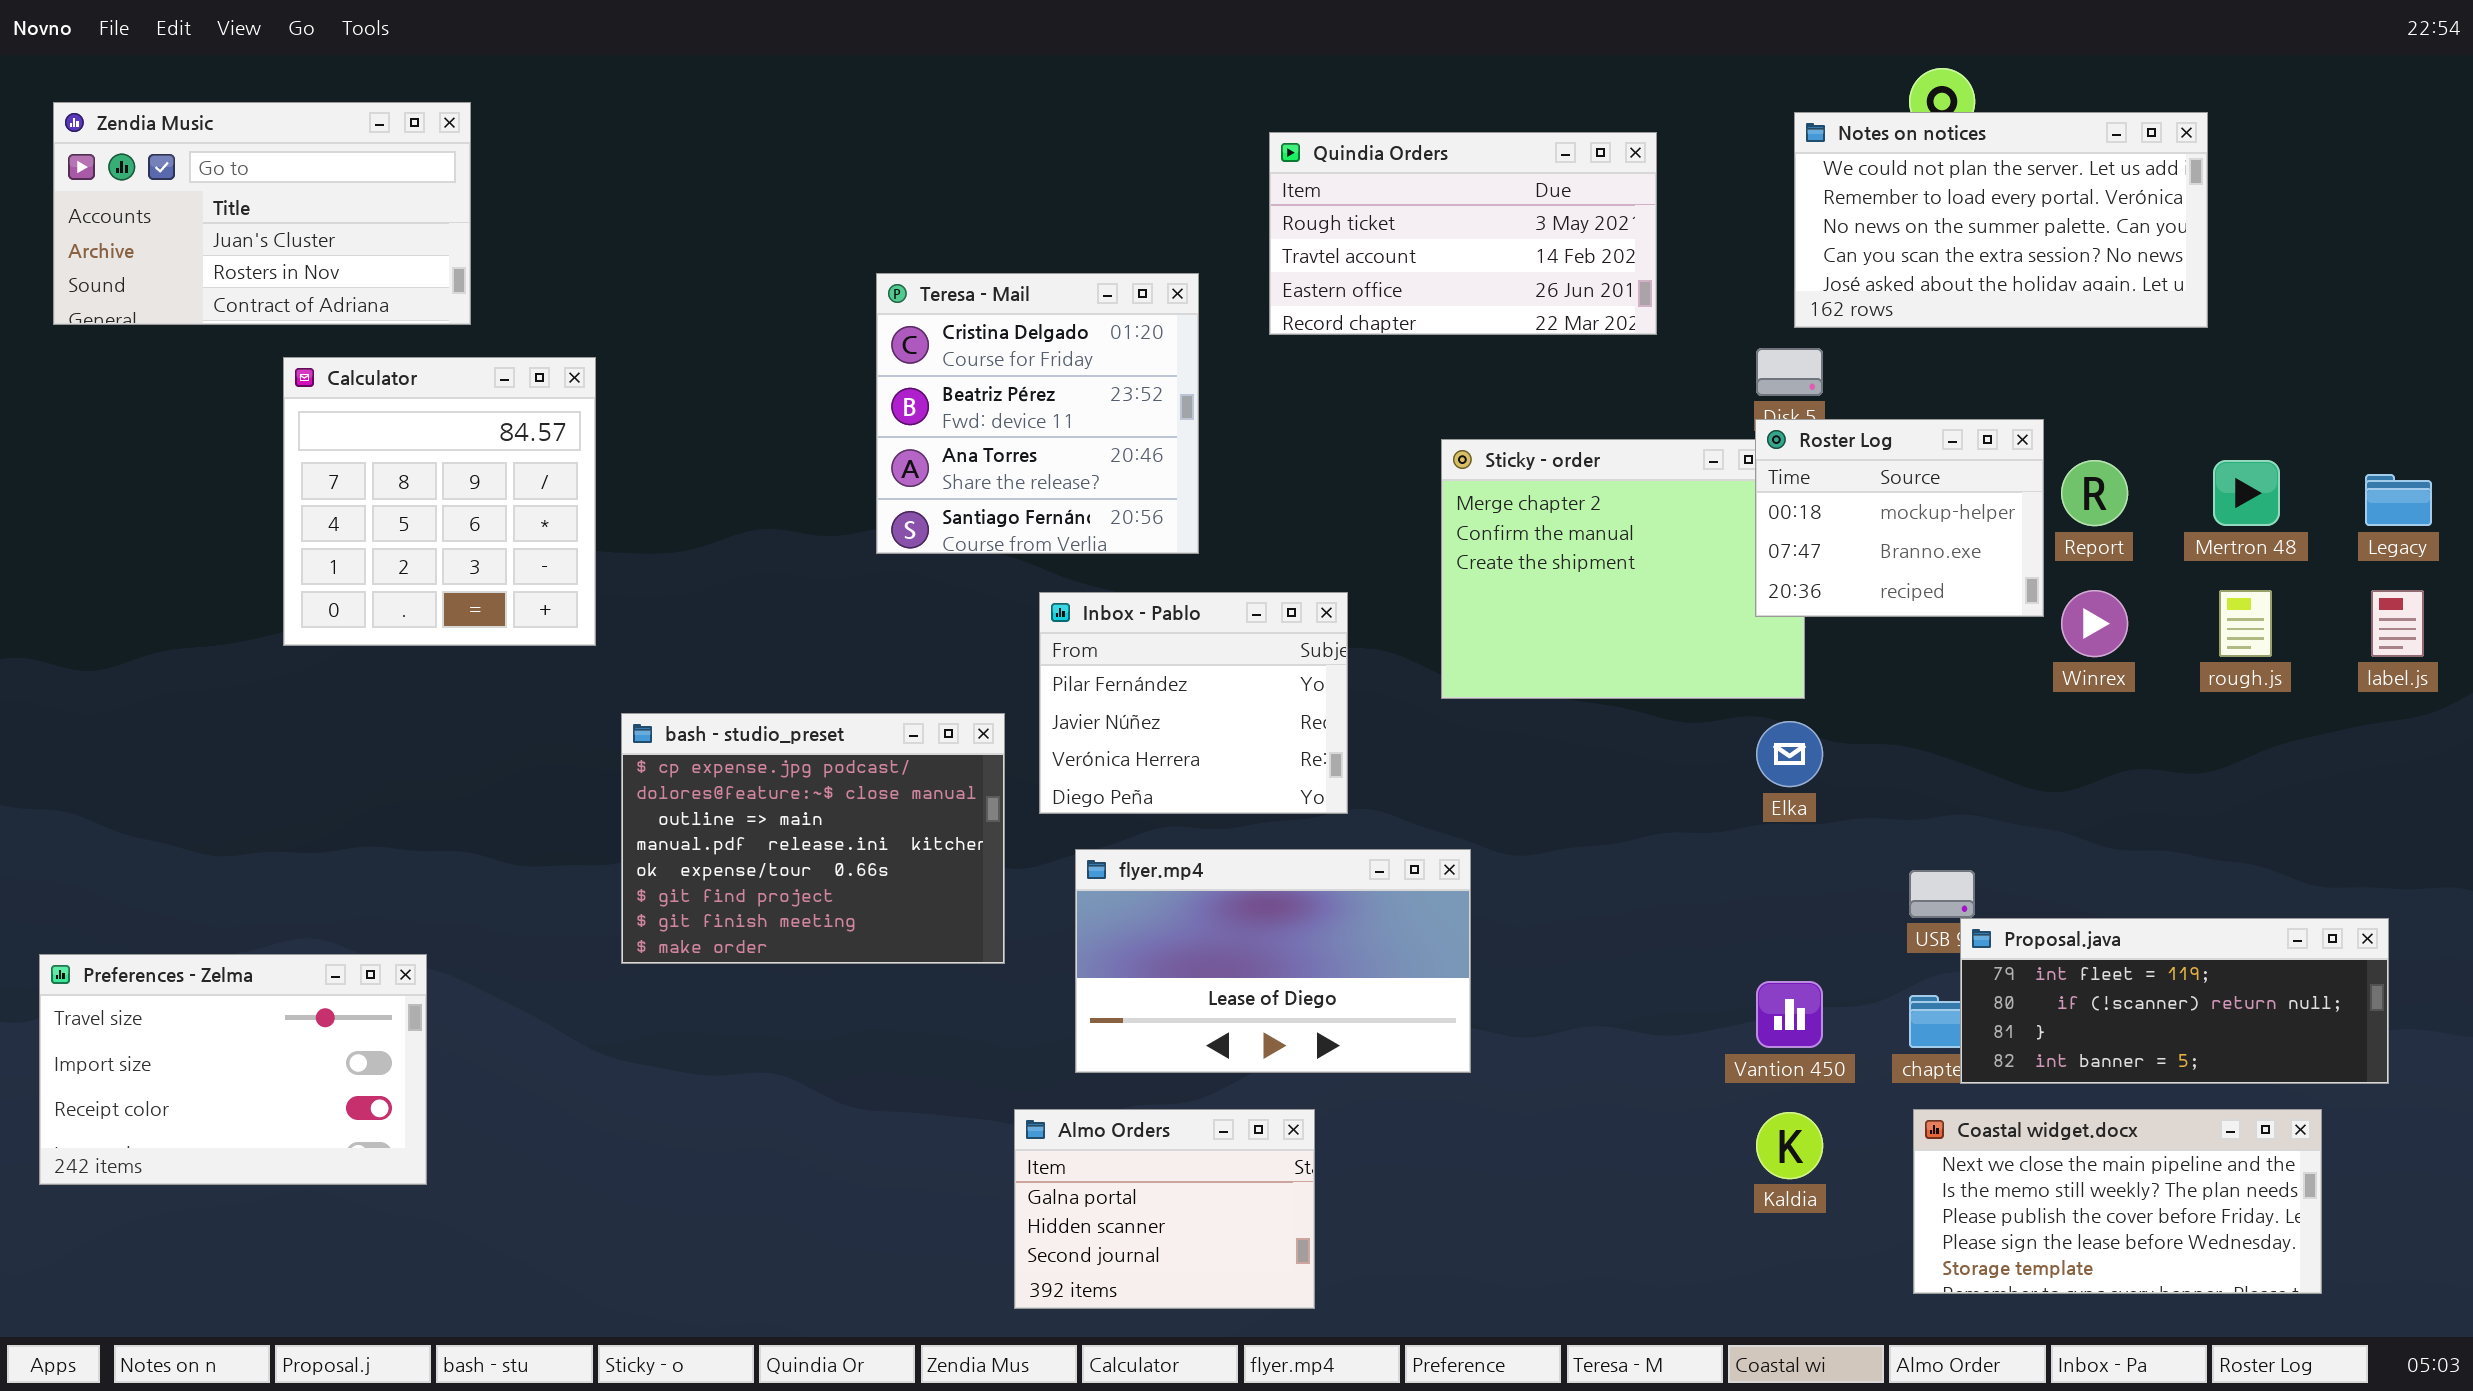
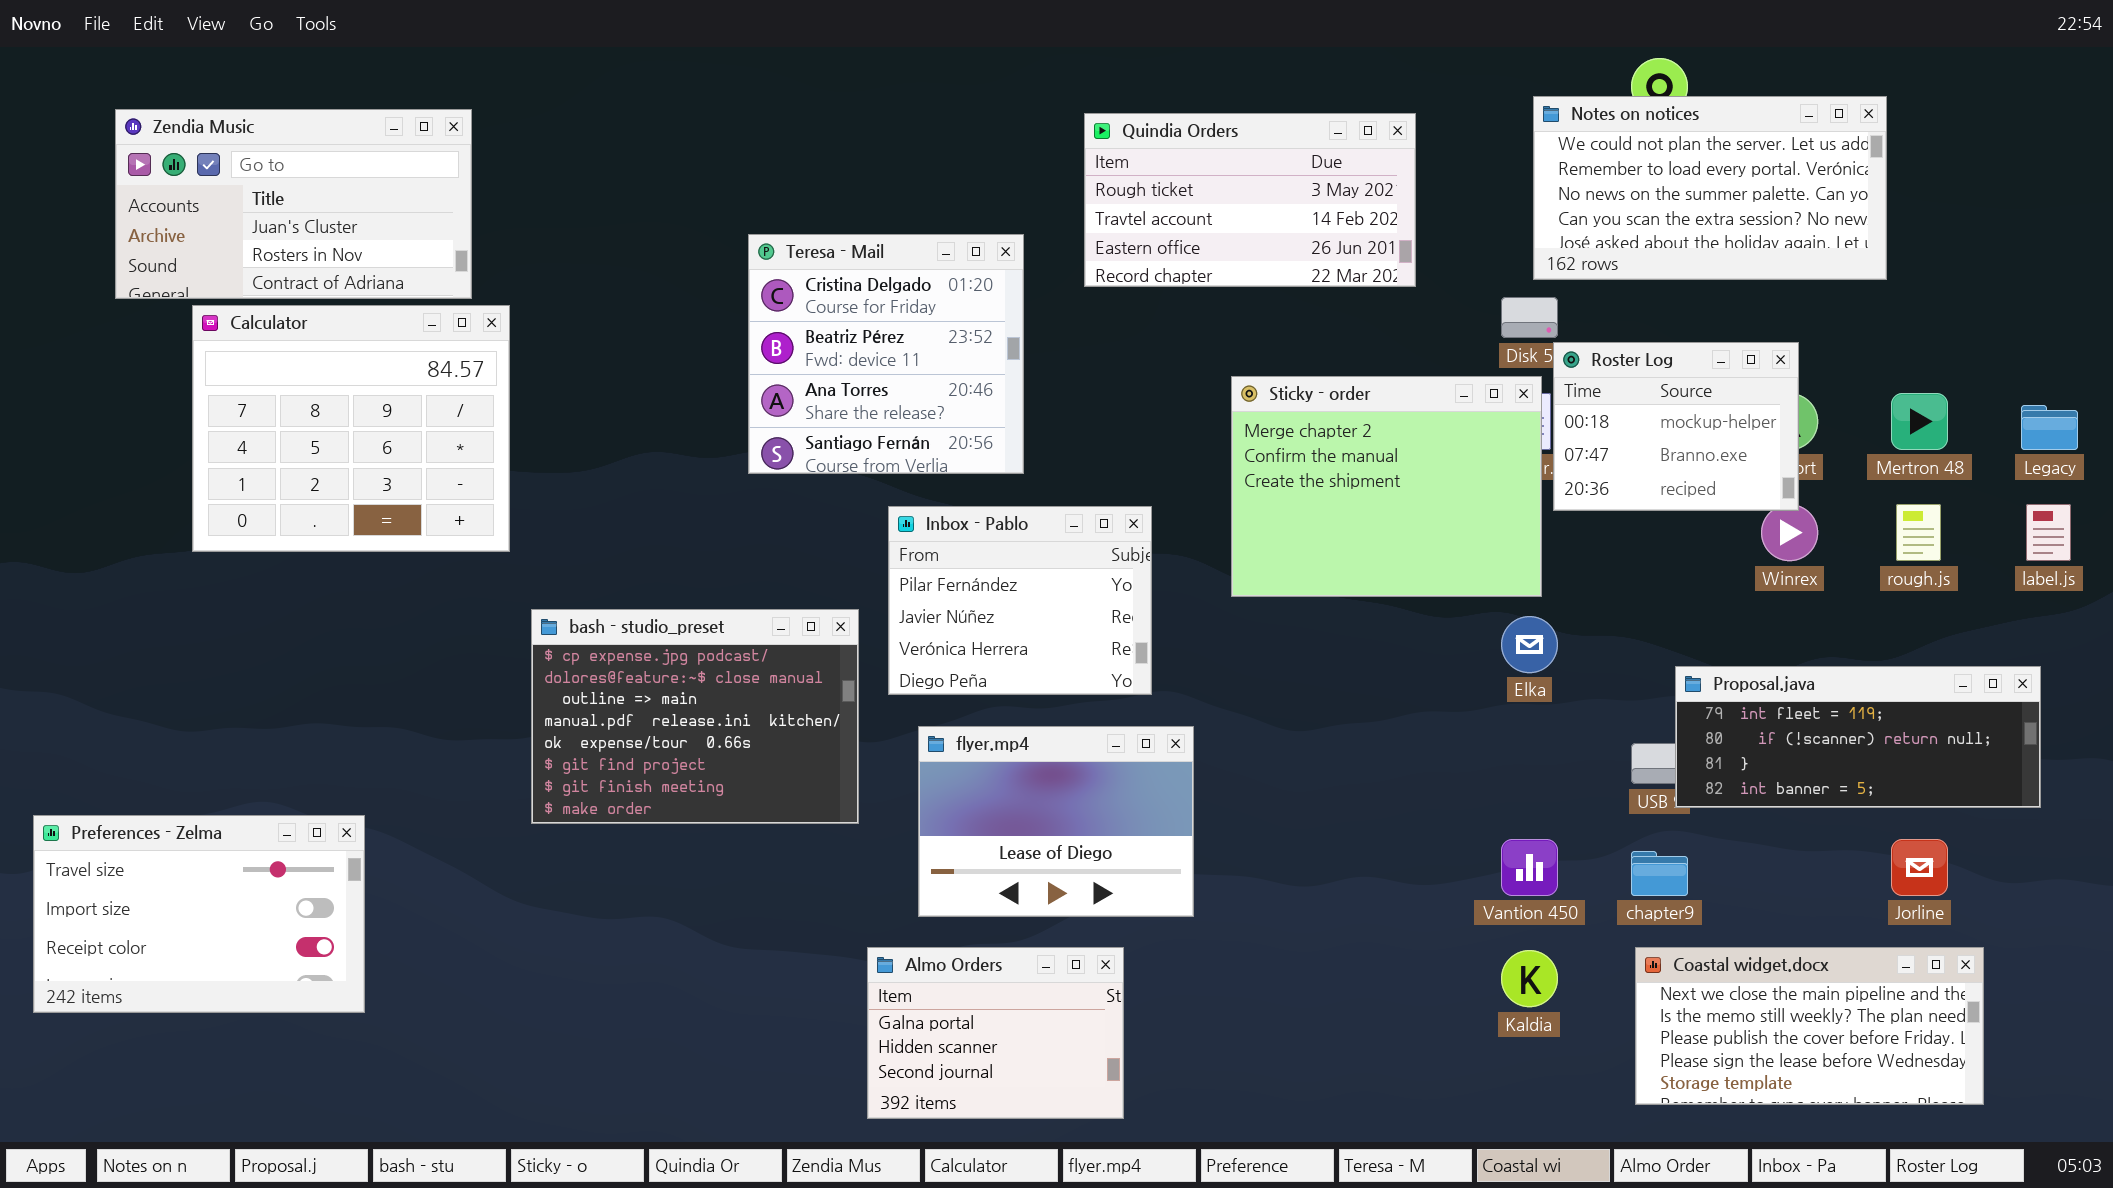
Zendia Music: [53,102,471,325] -> [115,109,472,299], moved
Calculator: [283,357,596,646] -> [192,305,510,552], resized
Roster Log: [1755,419,2044,617] -> [1553,342,1799,511], moved
flyer.mp4: [1075,849,1471,1073] -> [918,726,1194,917], resized
Proposal.java: [1960,918,2389,1084] -> [1675,666,2041,808], moved

